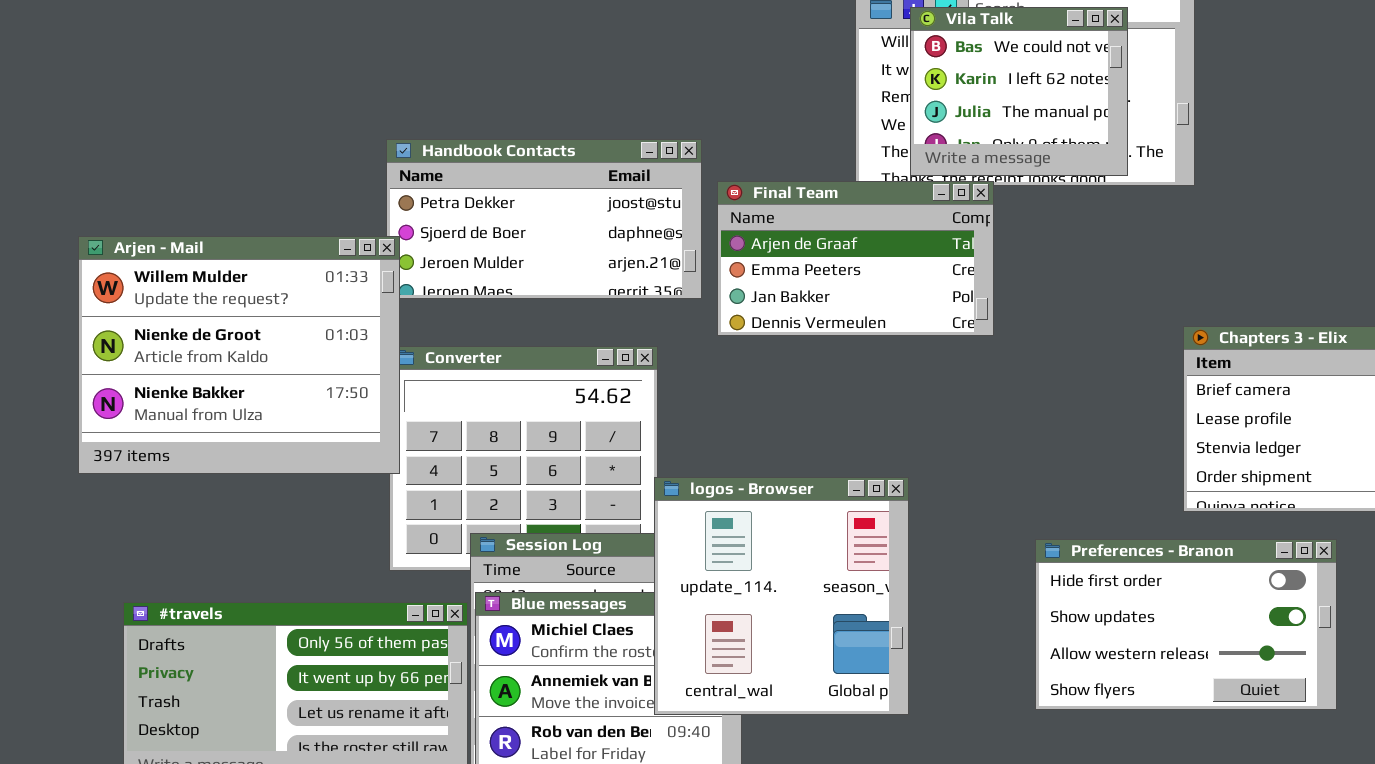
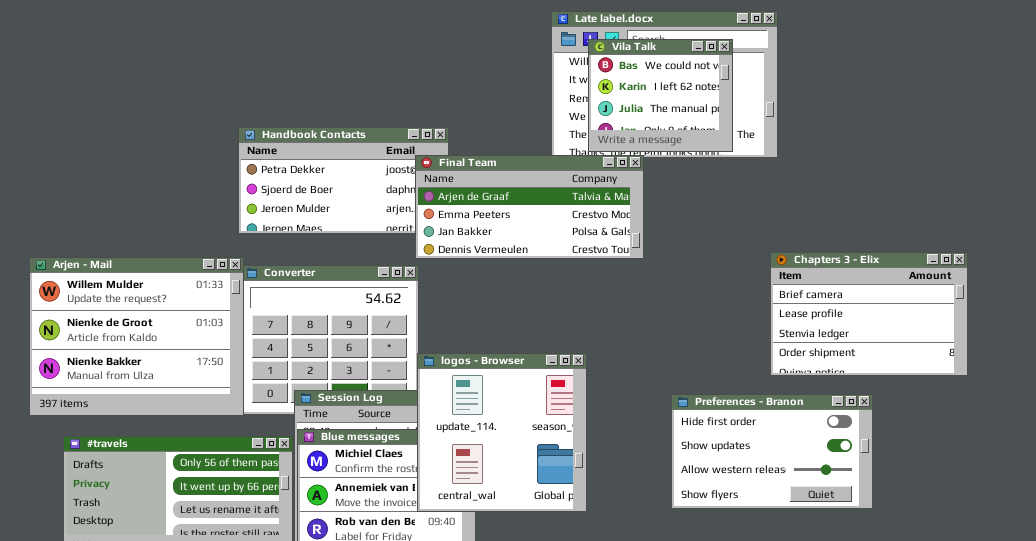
Final Team: [717,181,994,336] -> [415,155,644,259], resized
Arjen - Mail: [78,236,400,474] -> [29,257,244,416], moved

